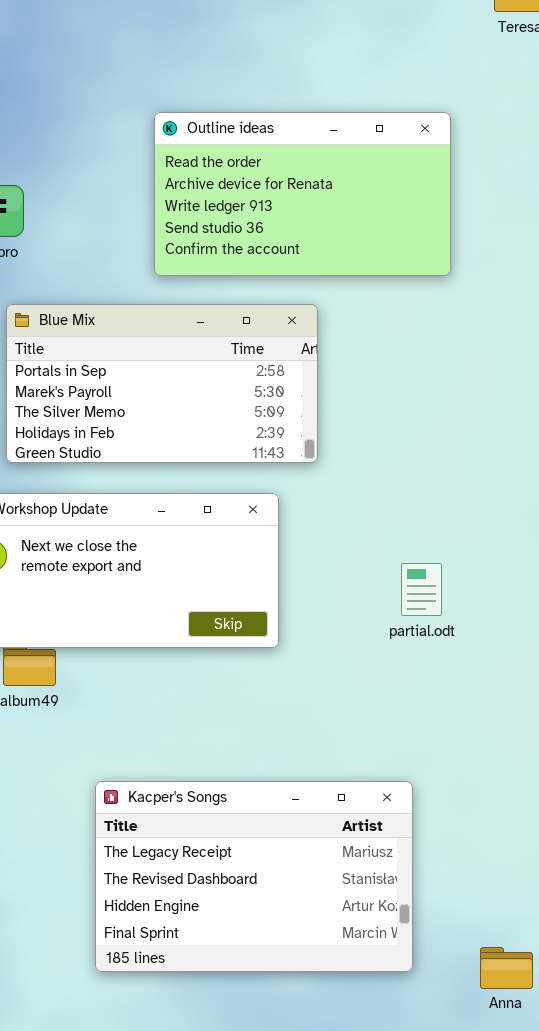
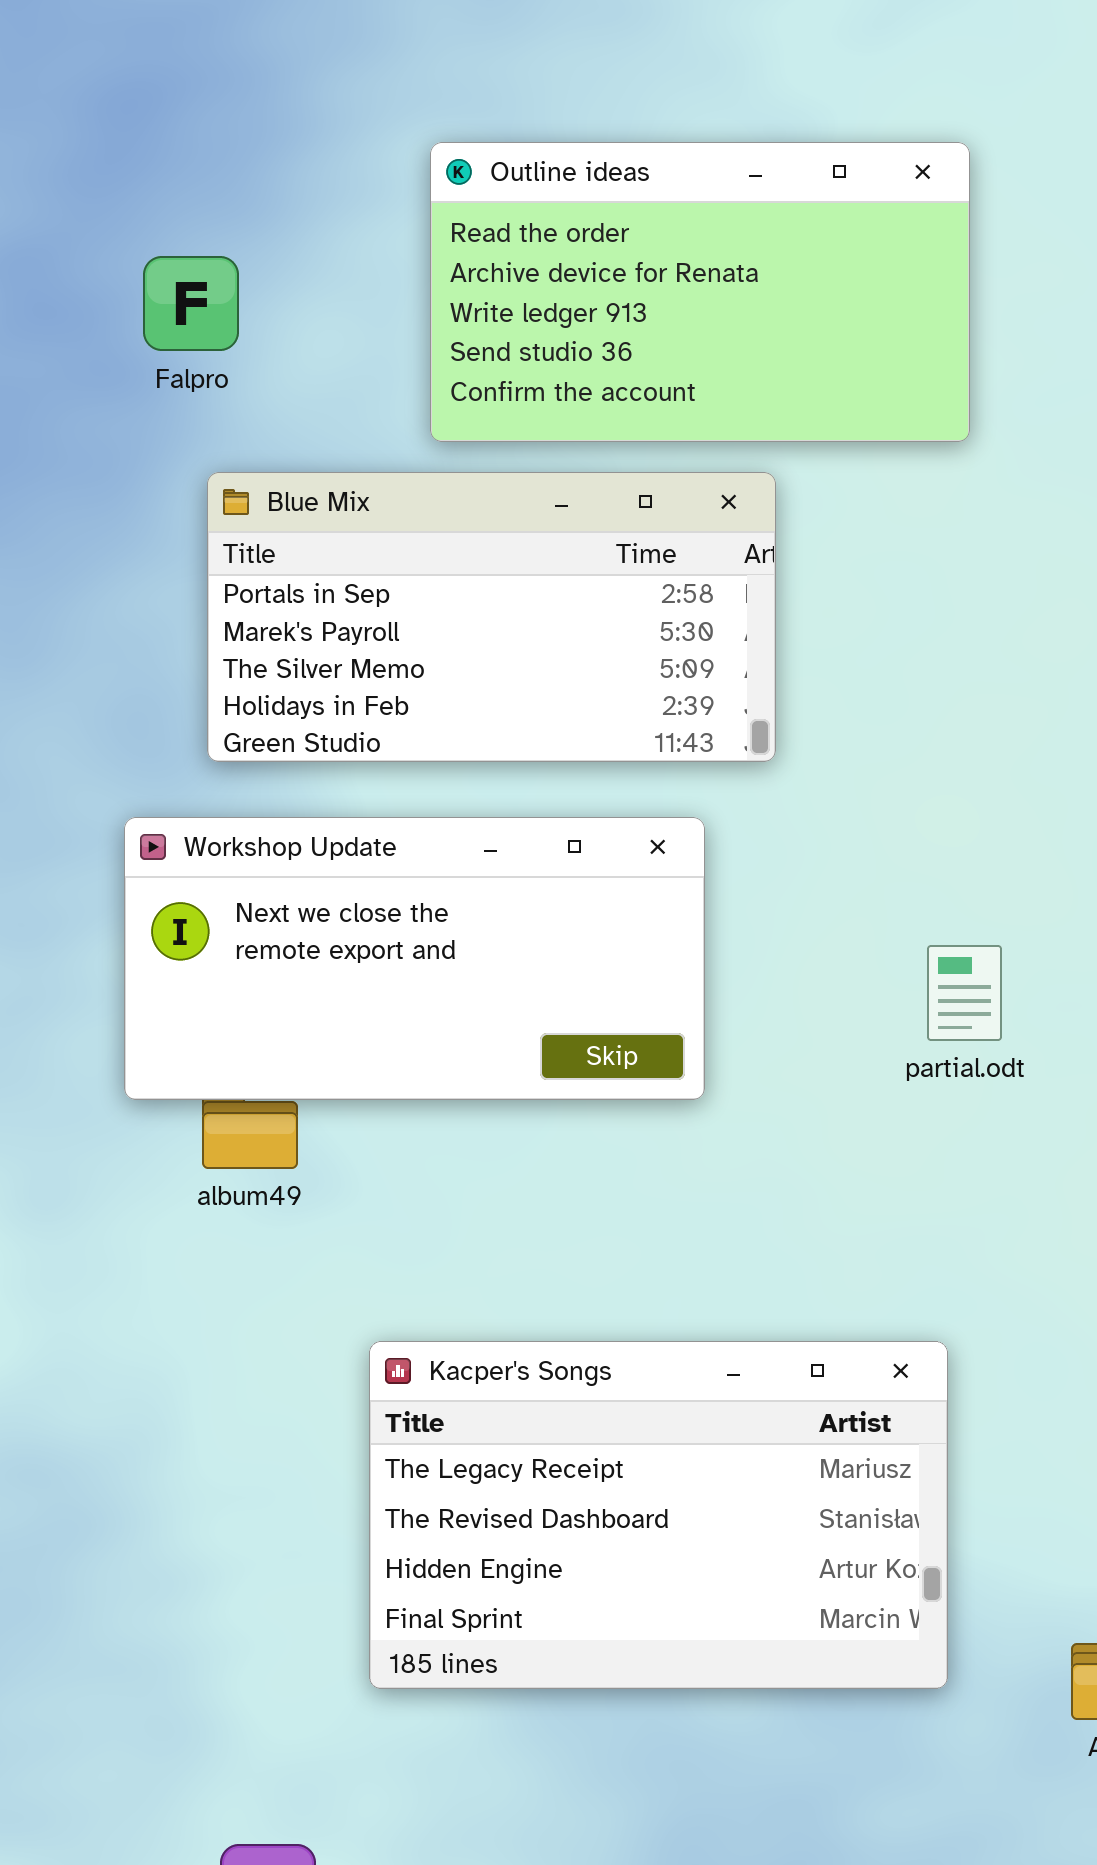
Outline ideas: [154,112,451,276] -> [430,142,970,442], moved

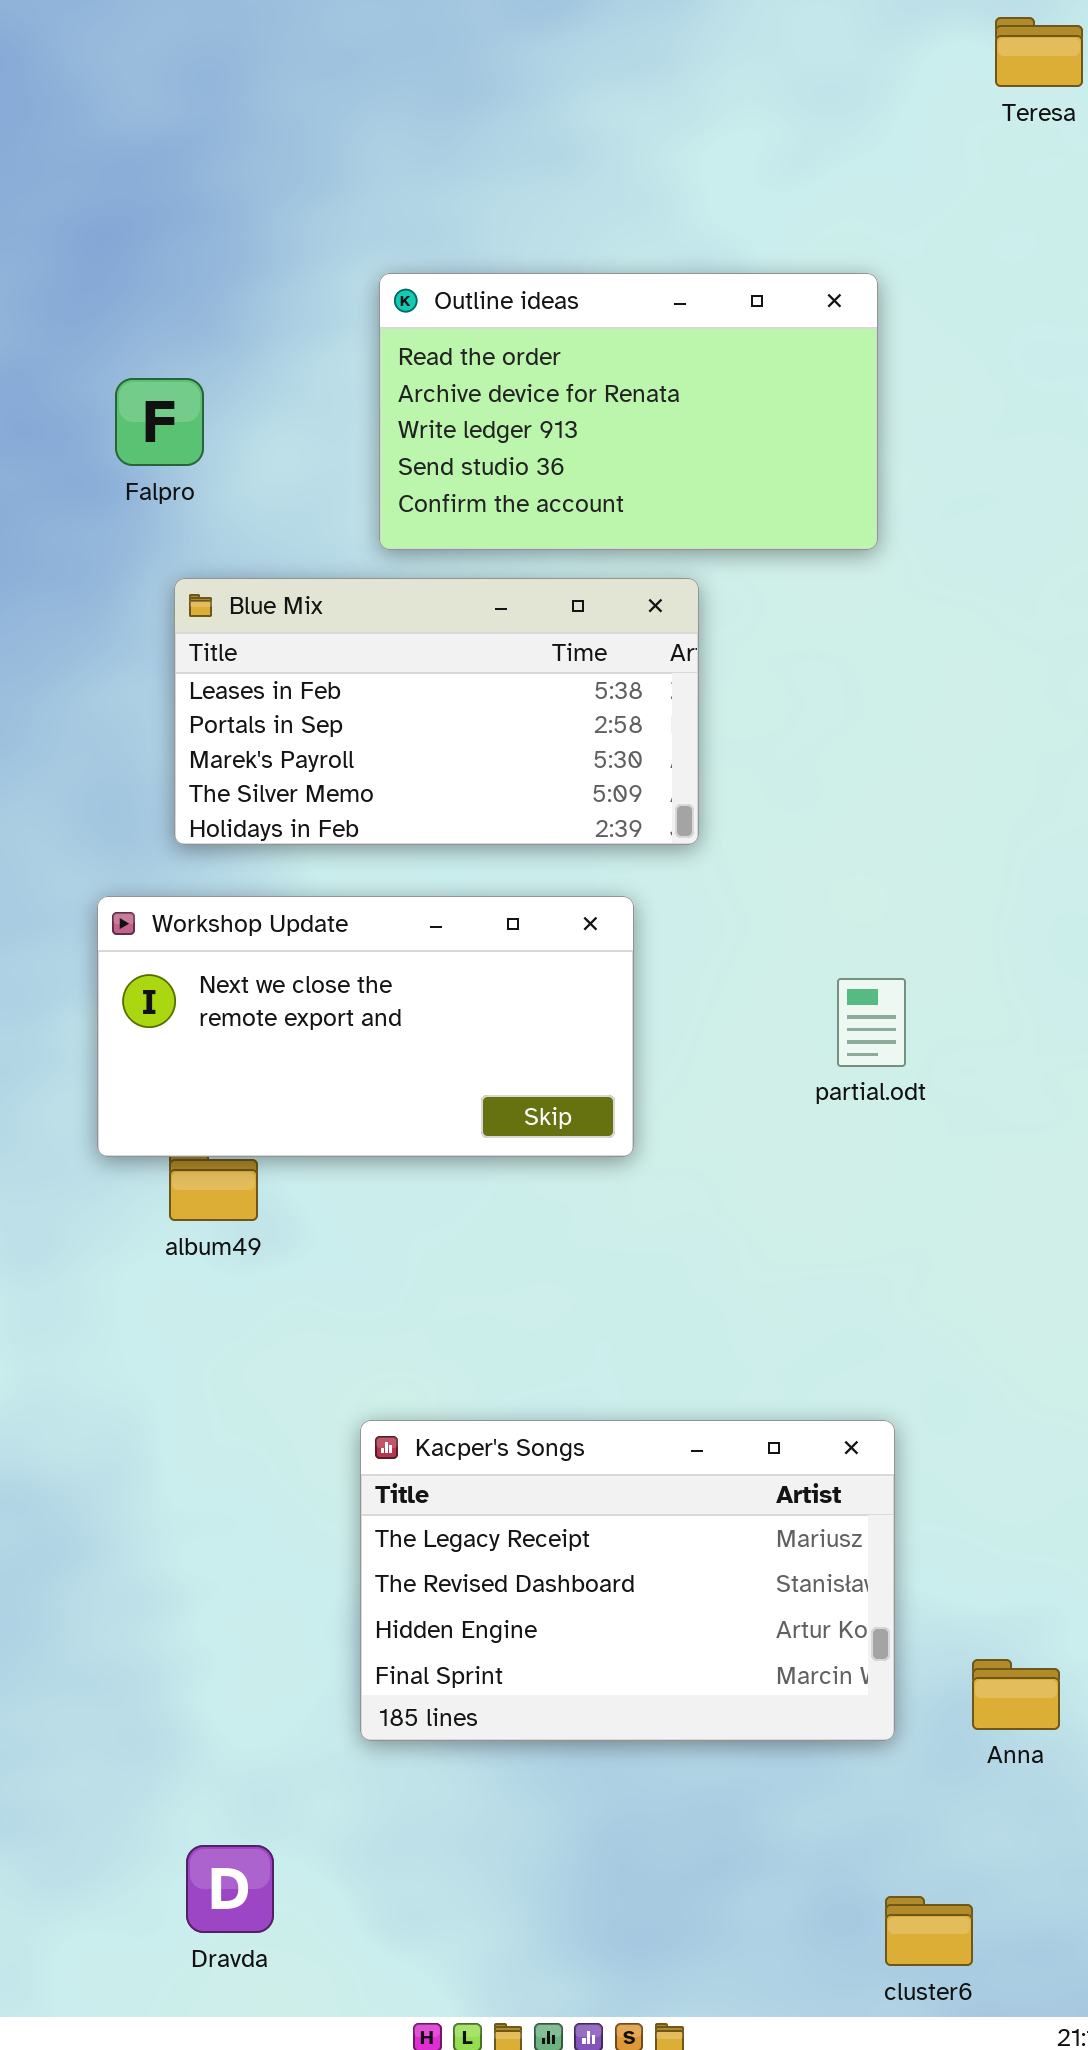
Blue Mix: [207,472,776,762] -> [174,578,699,845], scrolled up 1 row
partial.odt: [927,945,1002,1041] -> [837,978,906,1067], moved
Kacper's Songs: [369,1341,948,1689] -> [360,1420,895,1741], moved

